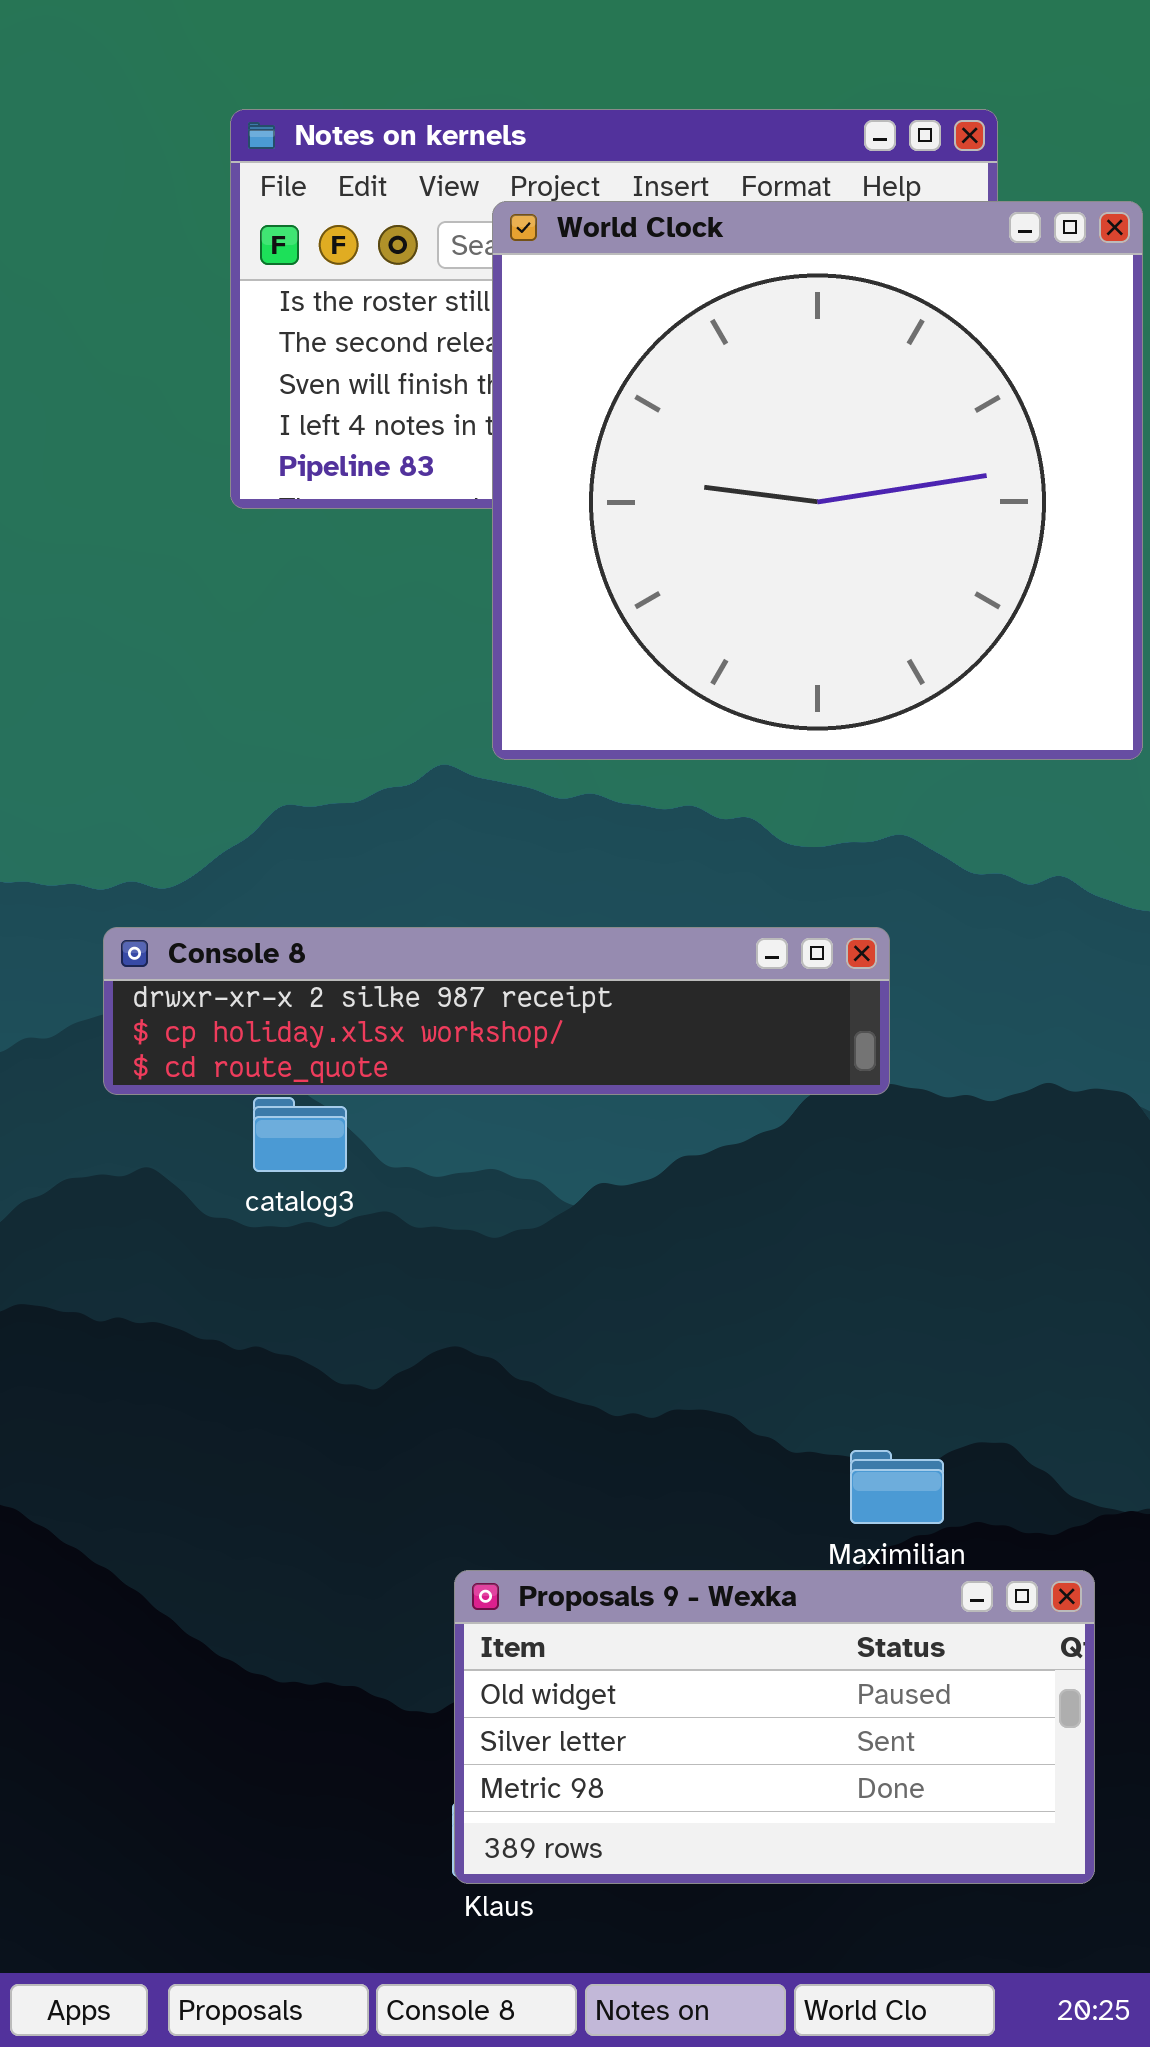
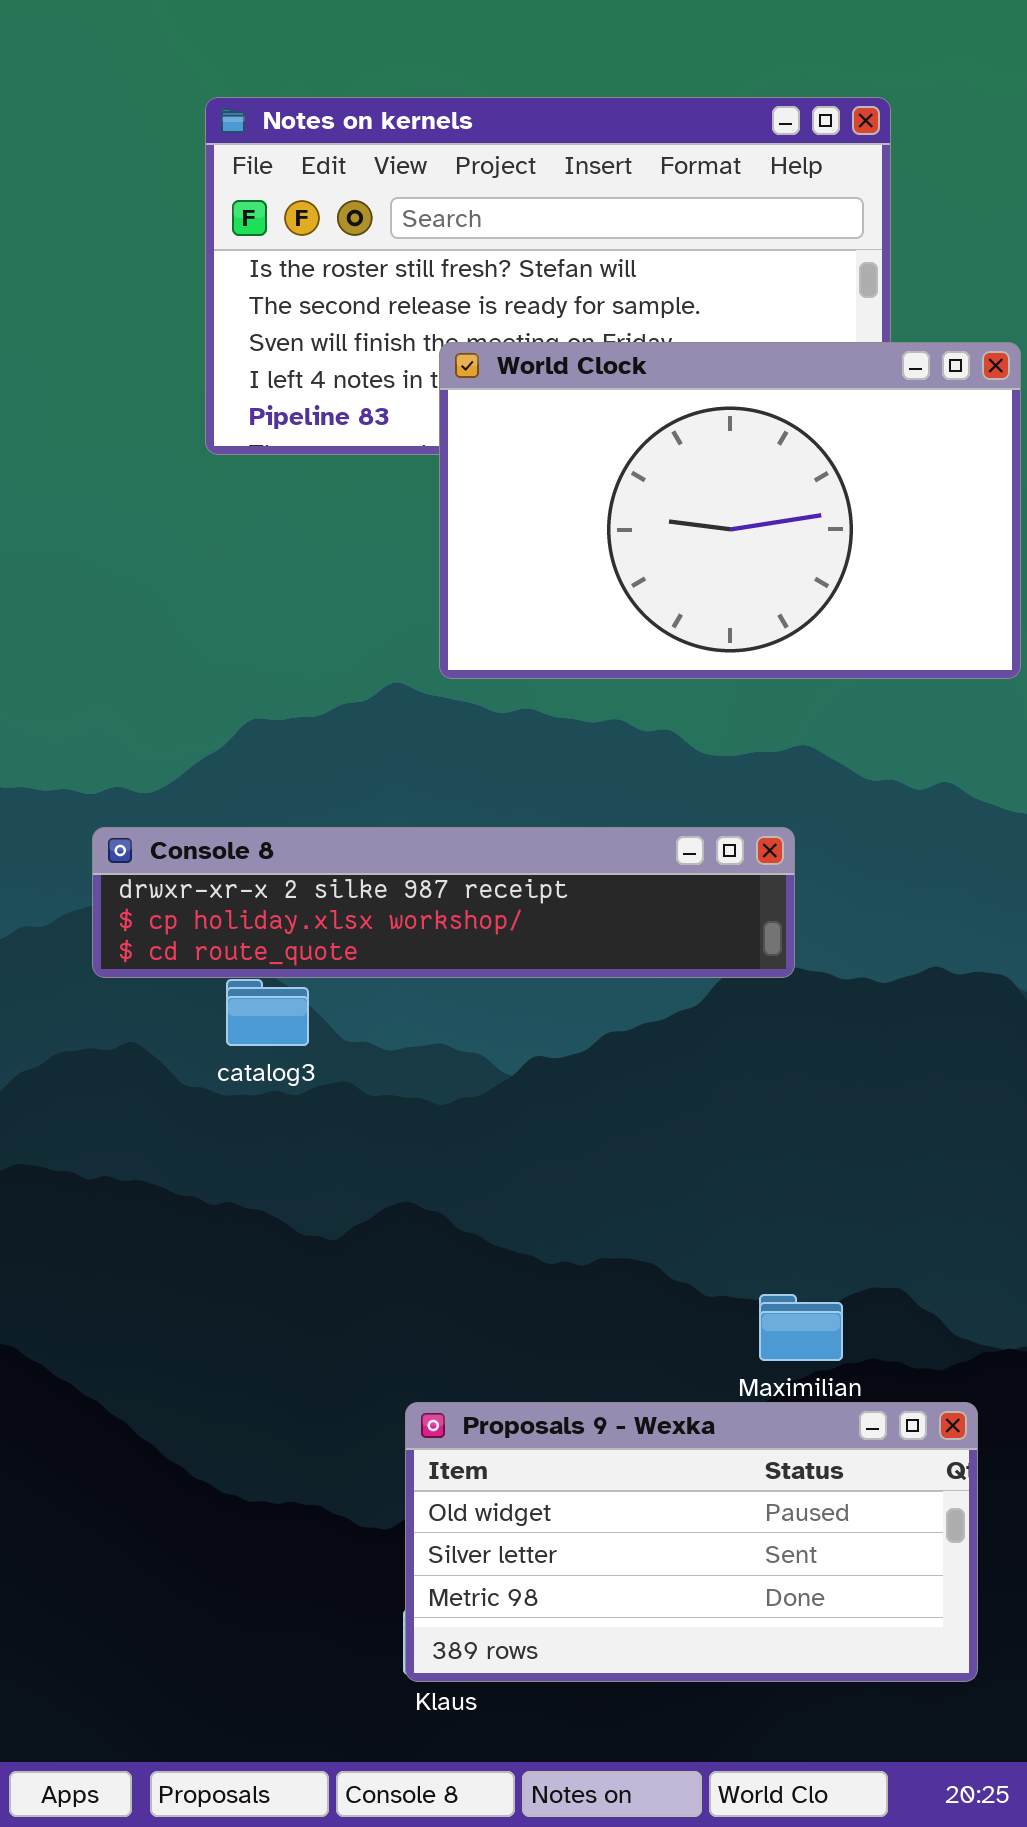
World Clock: [492,201,1143,760] -> [439,342,1021,679], resized

